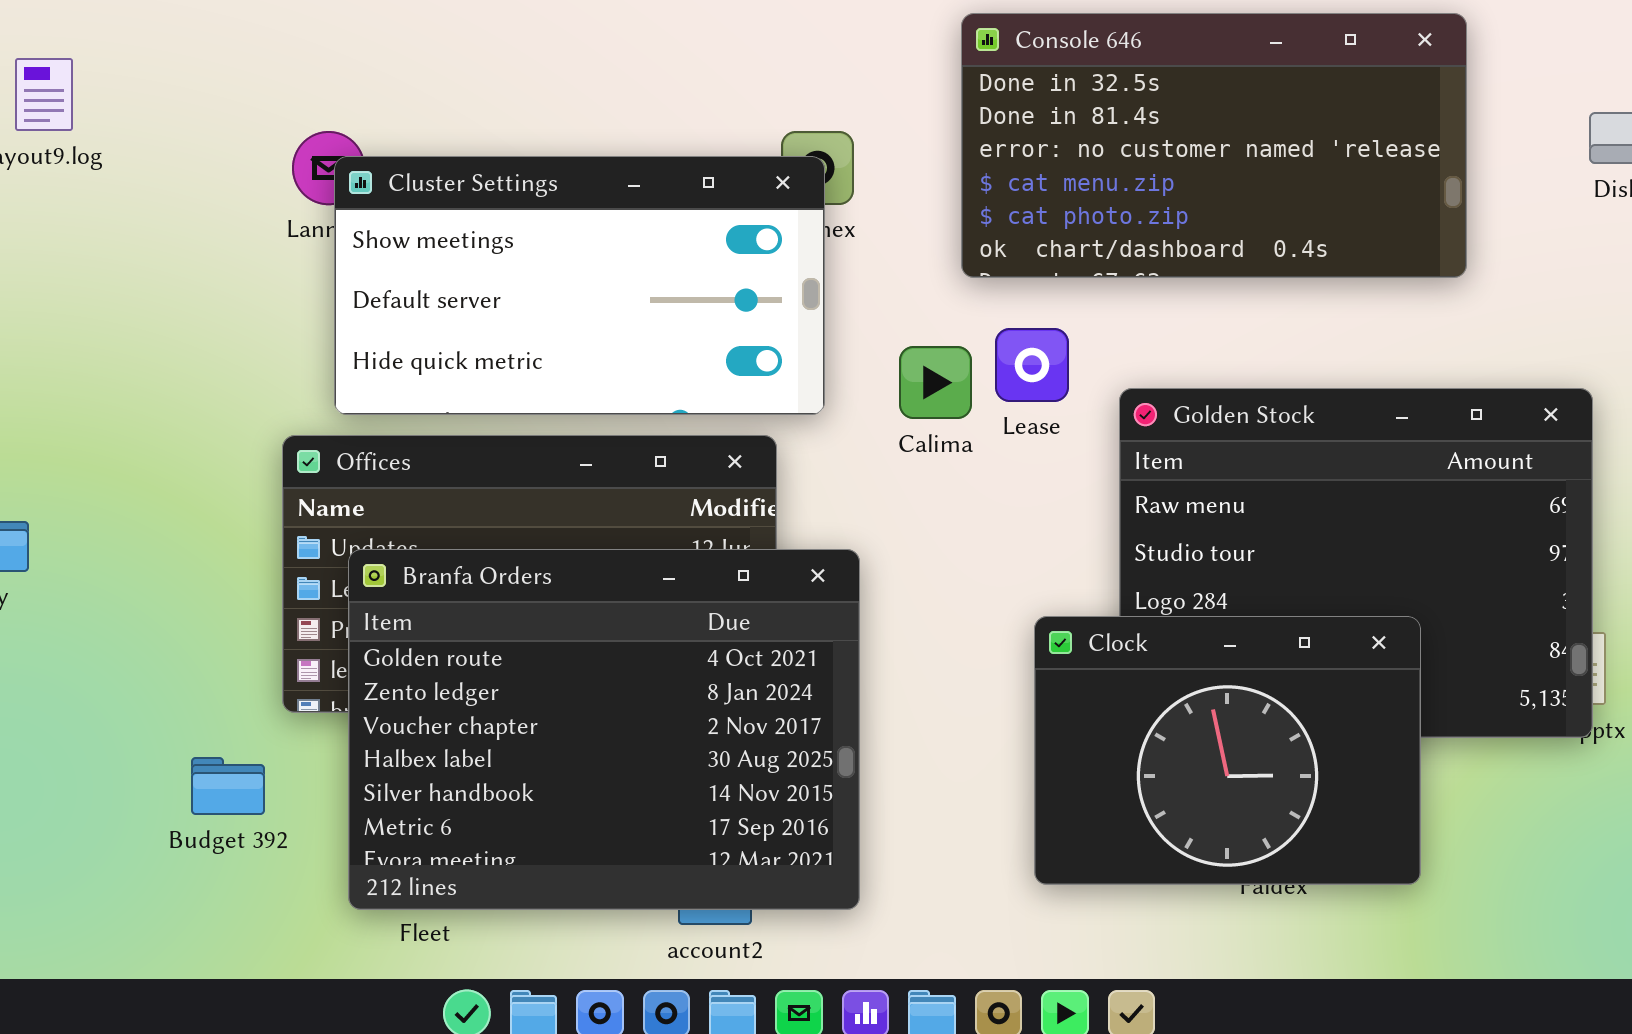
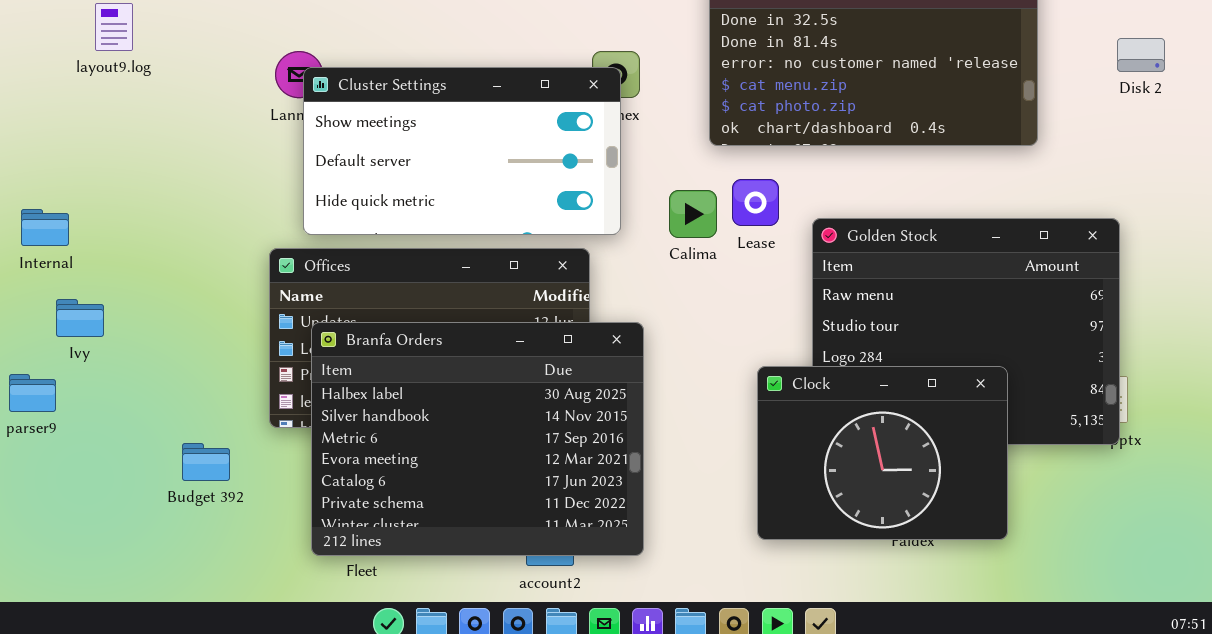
Branfa Orders: [348,549,860,910] -> [311,322,644,556], scrolled down 3 rows
Budget 392: [191,757,265,815] -> [182,443,230,481], moved

